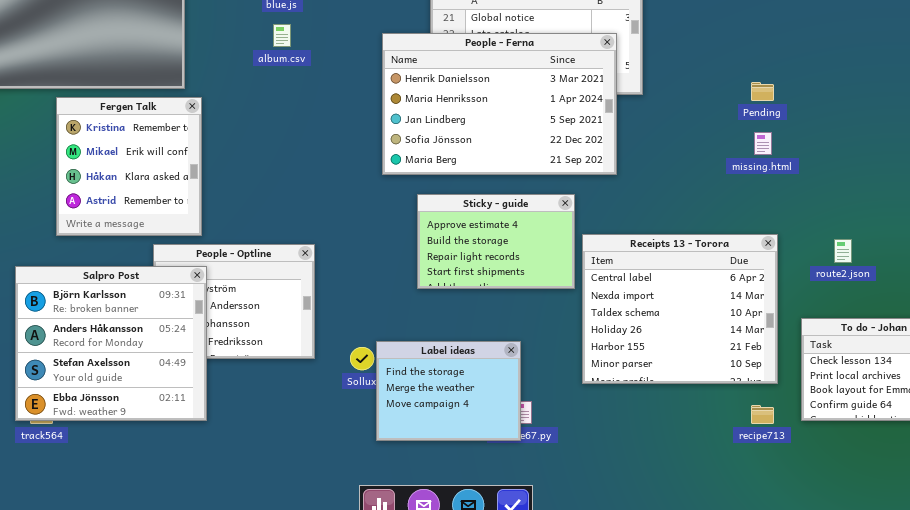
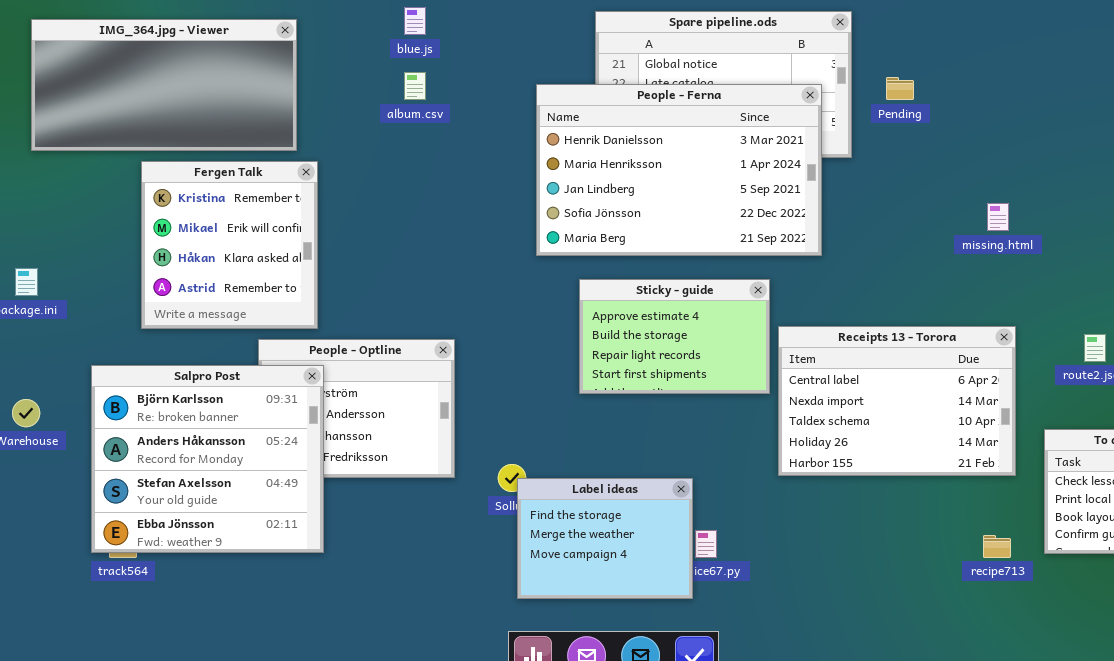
Pending: [751,82,774,101] -> [886,77,914,100], moved
Receipts 13 - Torora: [582,234,778,384] -> [778,326,1016,476], resized
Label ideas: [376,341,521,441] -> [517,478,693,599], moved

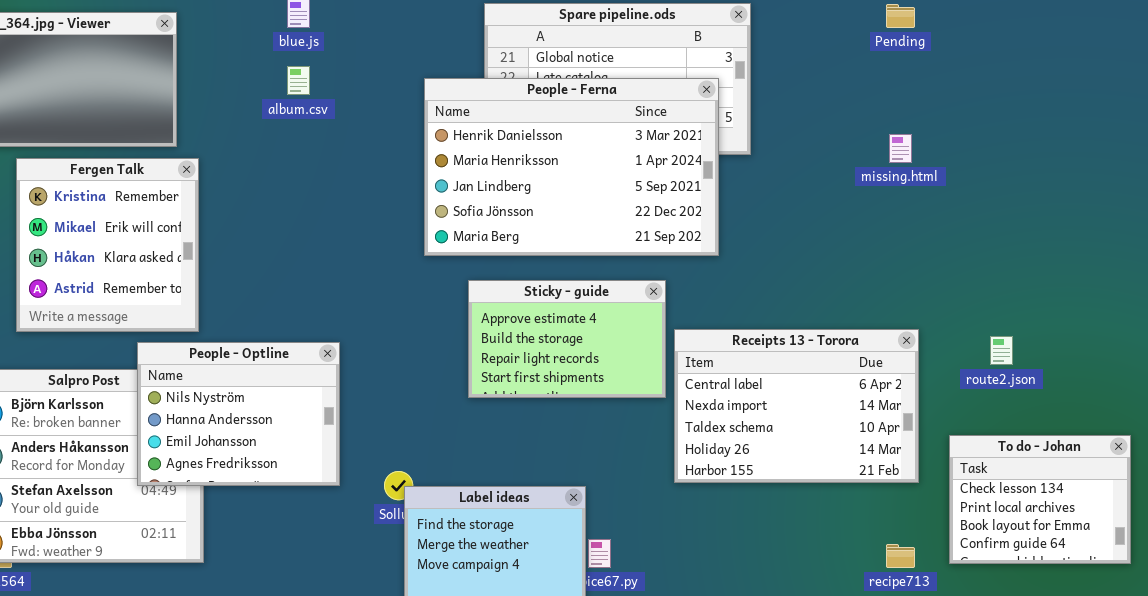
Pending: [886,77,914,100] -> [886,4,915,28], moved
missing.html: [987,203,1009,231] -> [889,134,912,163], moved
People - Optline: [258,339,455,478] -> [137,342,340,486], raised

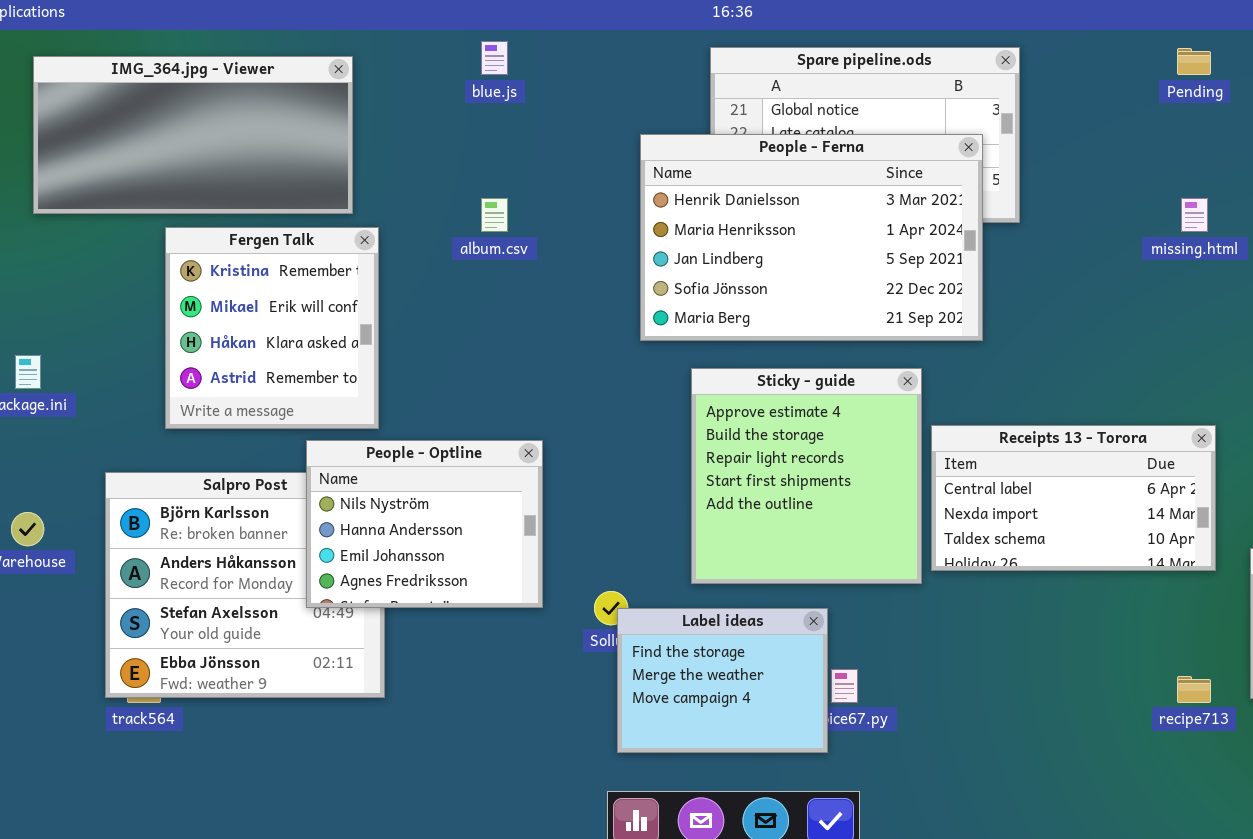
album.csv: [287,66,310,95] -> [481,198,508,232], moved
Sticky - guide: [468,280,666,398] -> [691,368,922,584], resized
Receipts 13 - Torora: [674,329,919,483] -> [931,425,1216,571], resized

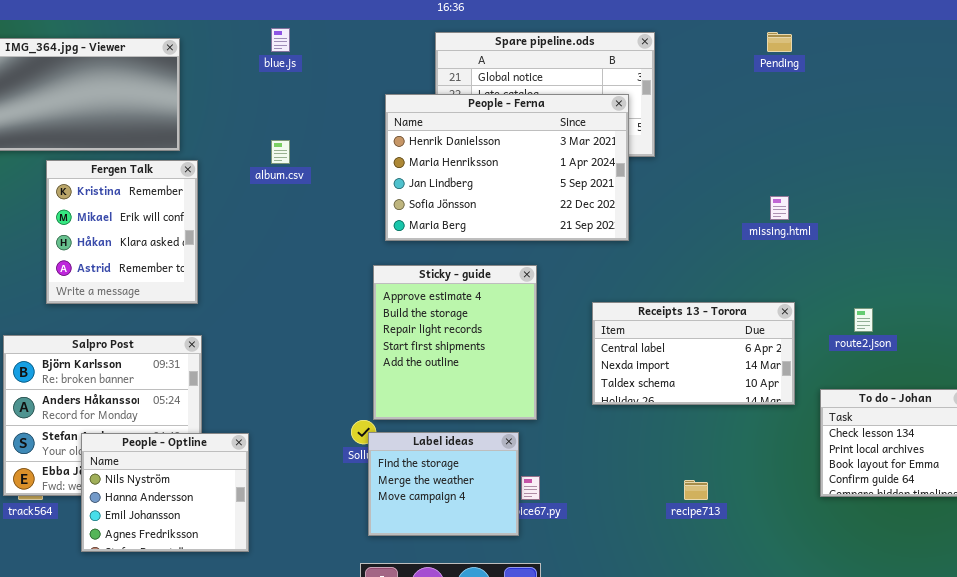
missing.html: [1181,198,1208,232] -> [770,196,789,220], moved
Sticky - guide: [691,368,922,584] -> [373,265,537,420], moved
People - Optline: [306,440,543,608] -> [81,433,249,552], moved
recipe713: [1177,676,1211,703] -> [684,480,708,500], moved

